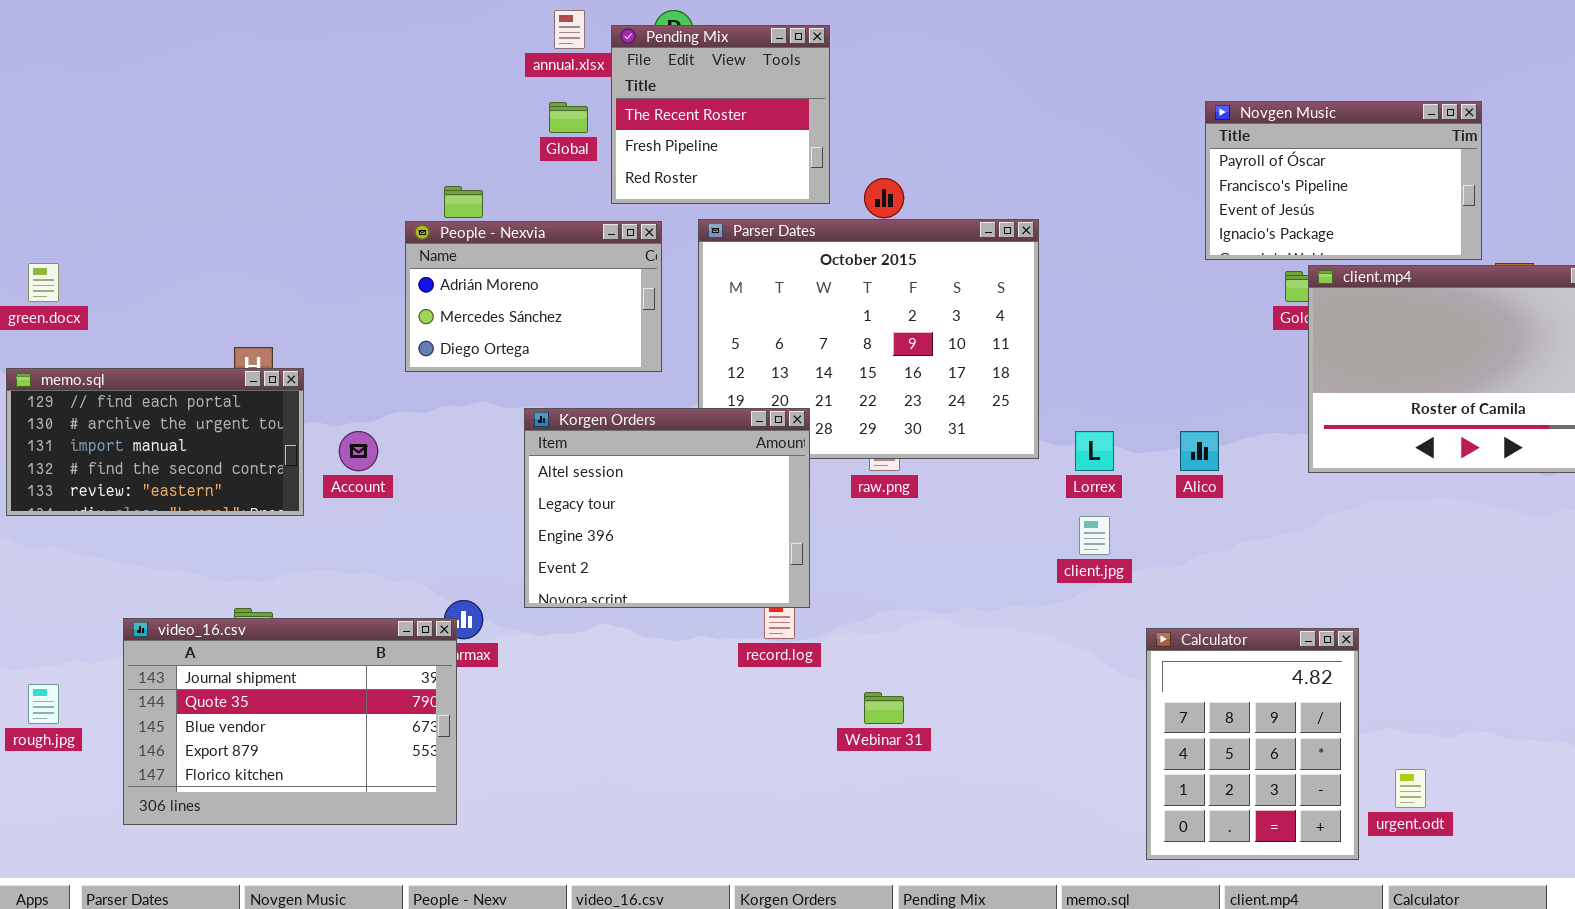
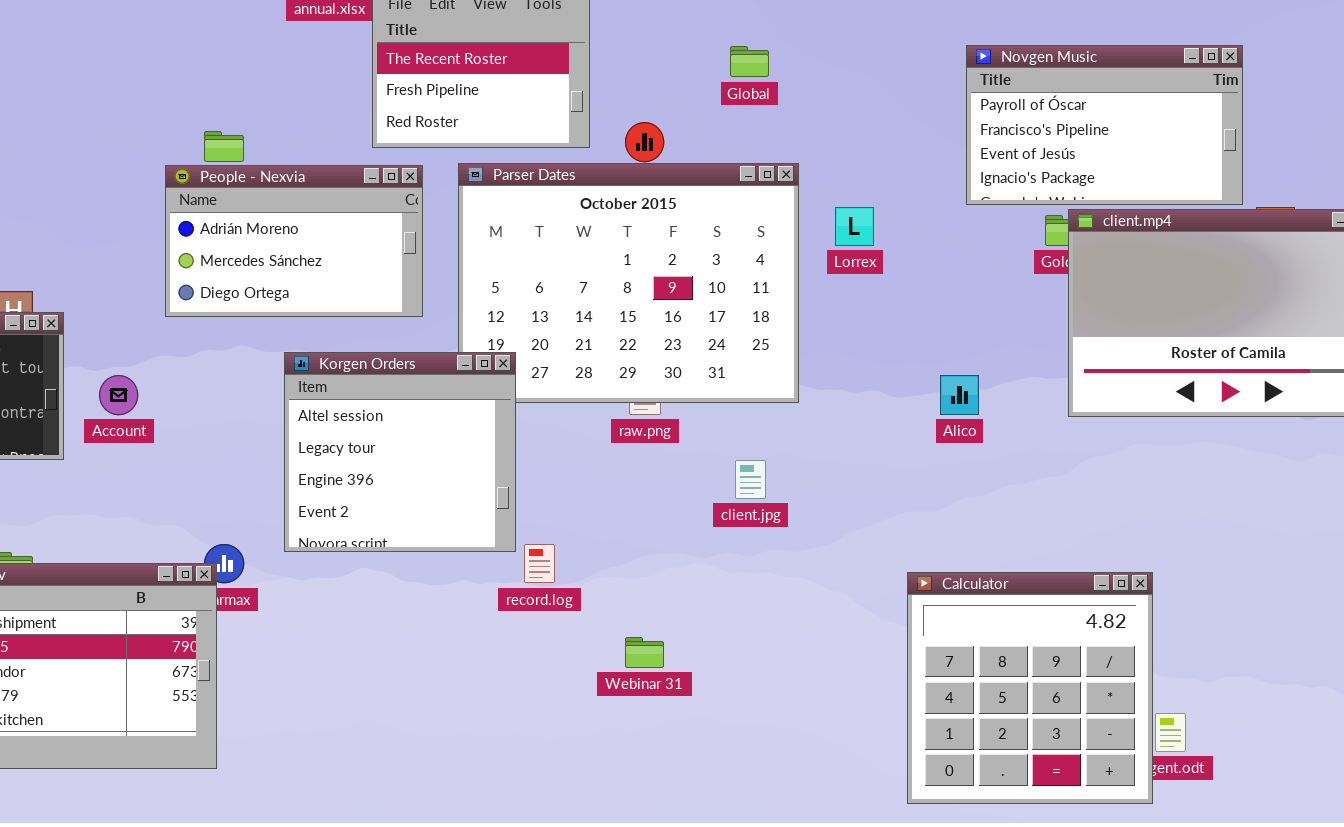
Global: [549,102,588,133] -> [730,46,769,77], moved
Korgen Orders: [524,408,810,608] -> [284,352,516,552], resized
Lorrex: [1075,431,1114,471] -> [835,207,874,246], moved
client.jpg: [1079,516,1110,555] -> [735,460,766,499], moved
Calculator: [1146,628,1359,860] -> [907,572,1153,804], resized

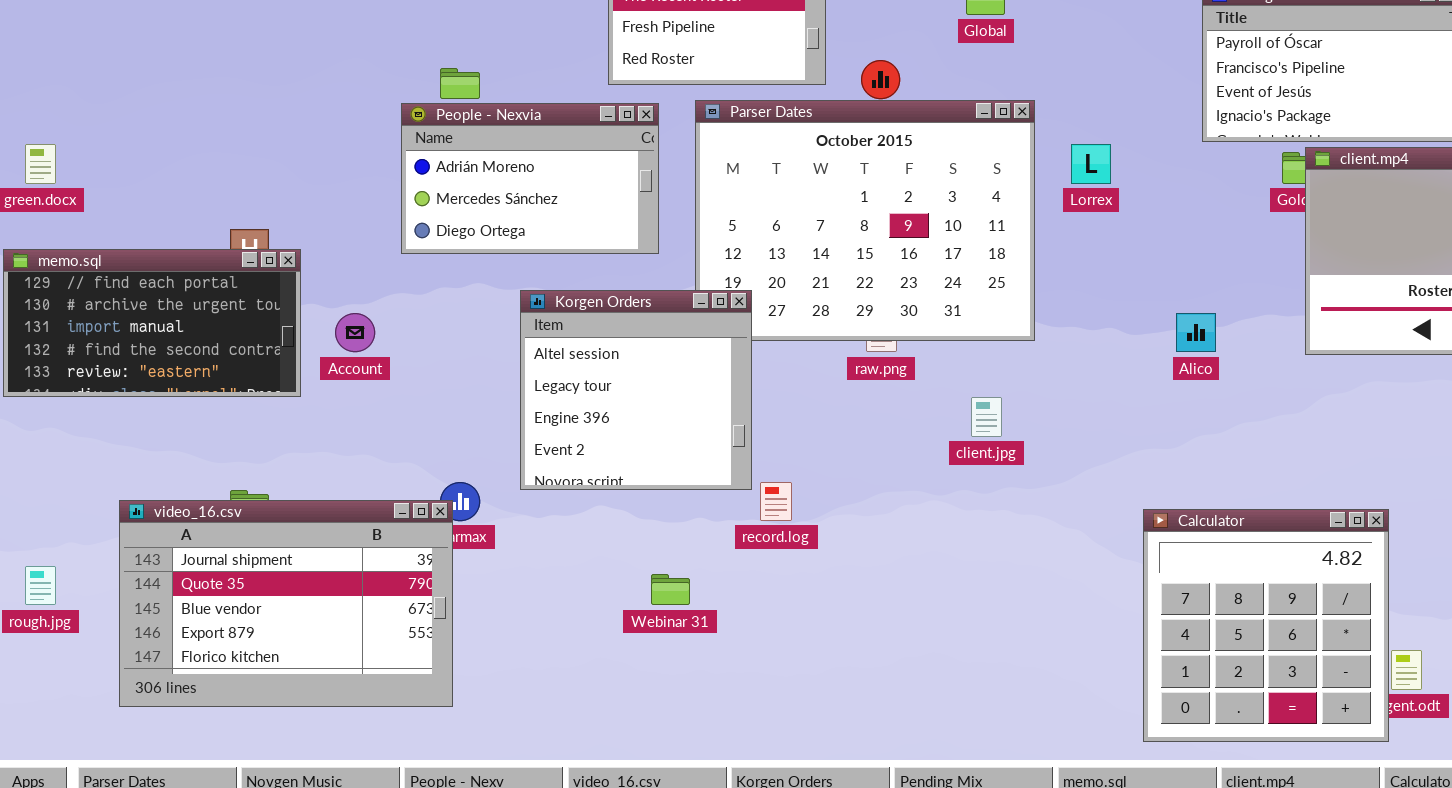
Webinar 31: [625,637,664,668] -> [651,574,690,605], moved

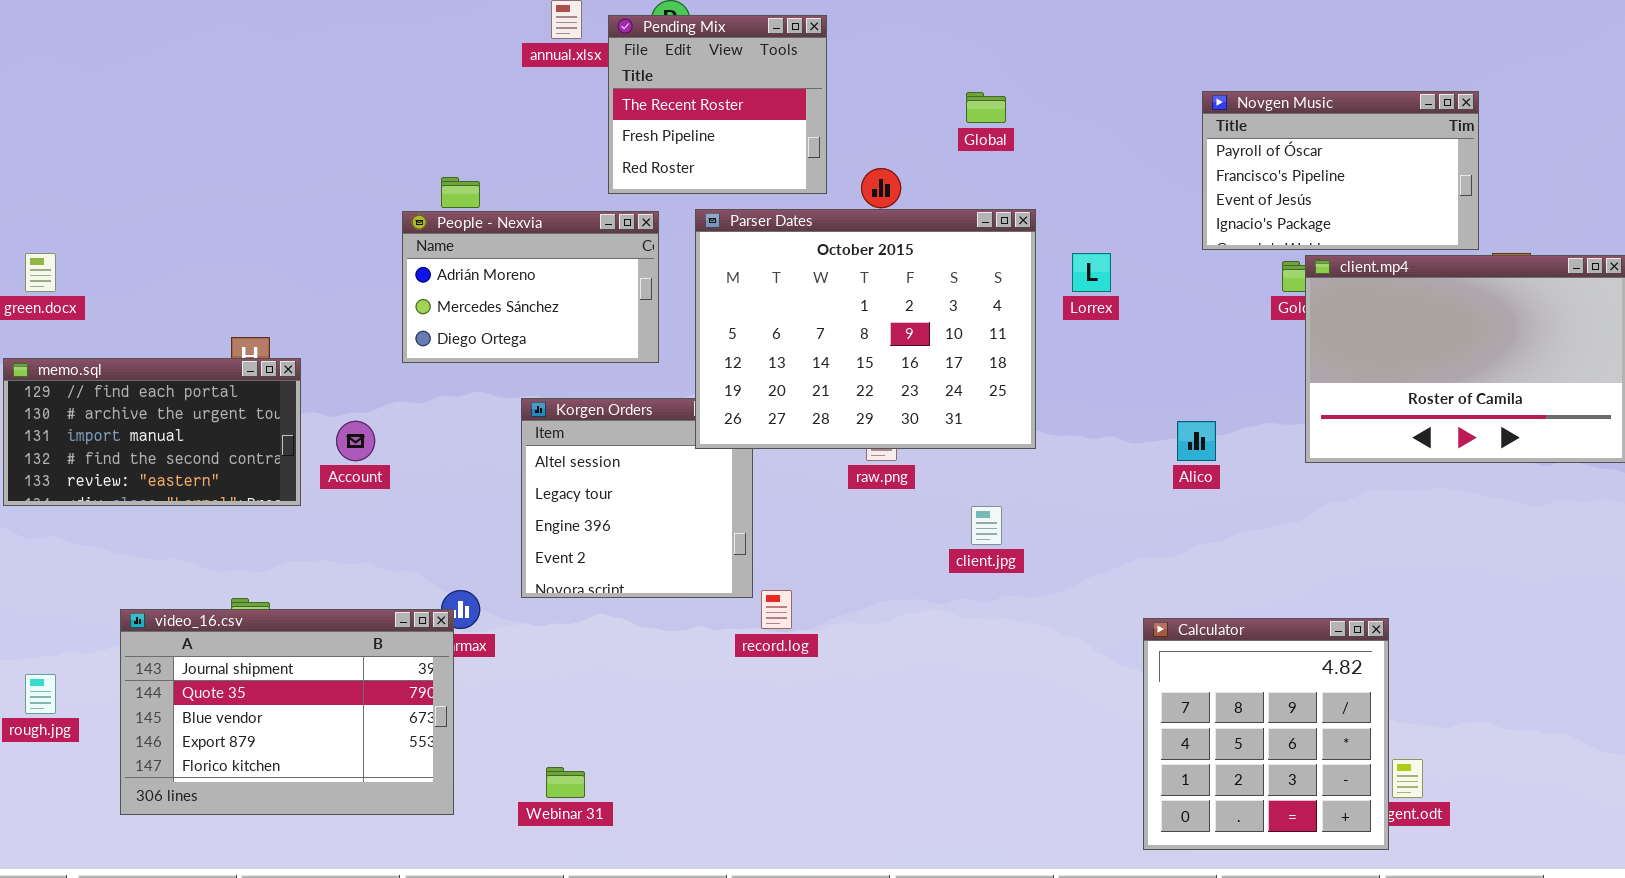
Parser Dates: [695,100,1035,341] -> [695,209,1036,449], raised
Webinar 31: [651,574,690,605] -> [546,767,585,798], moved

